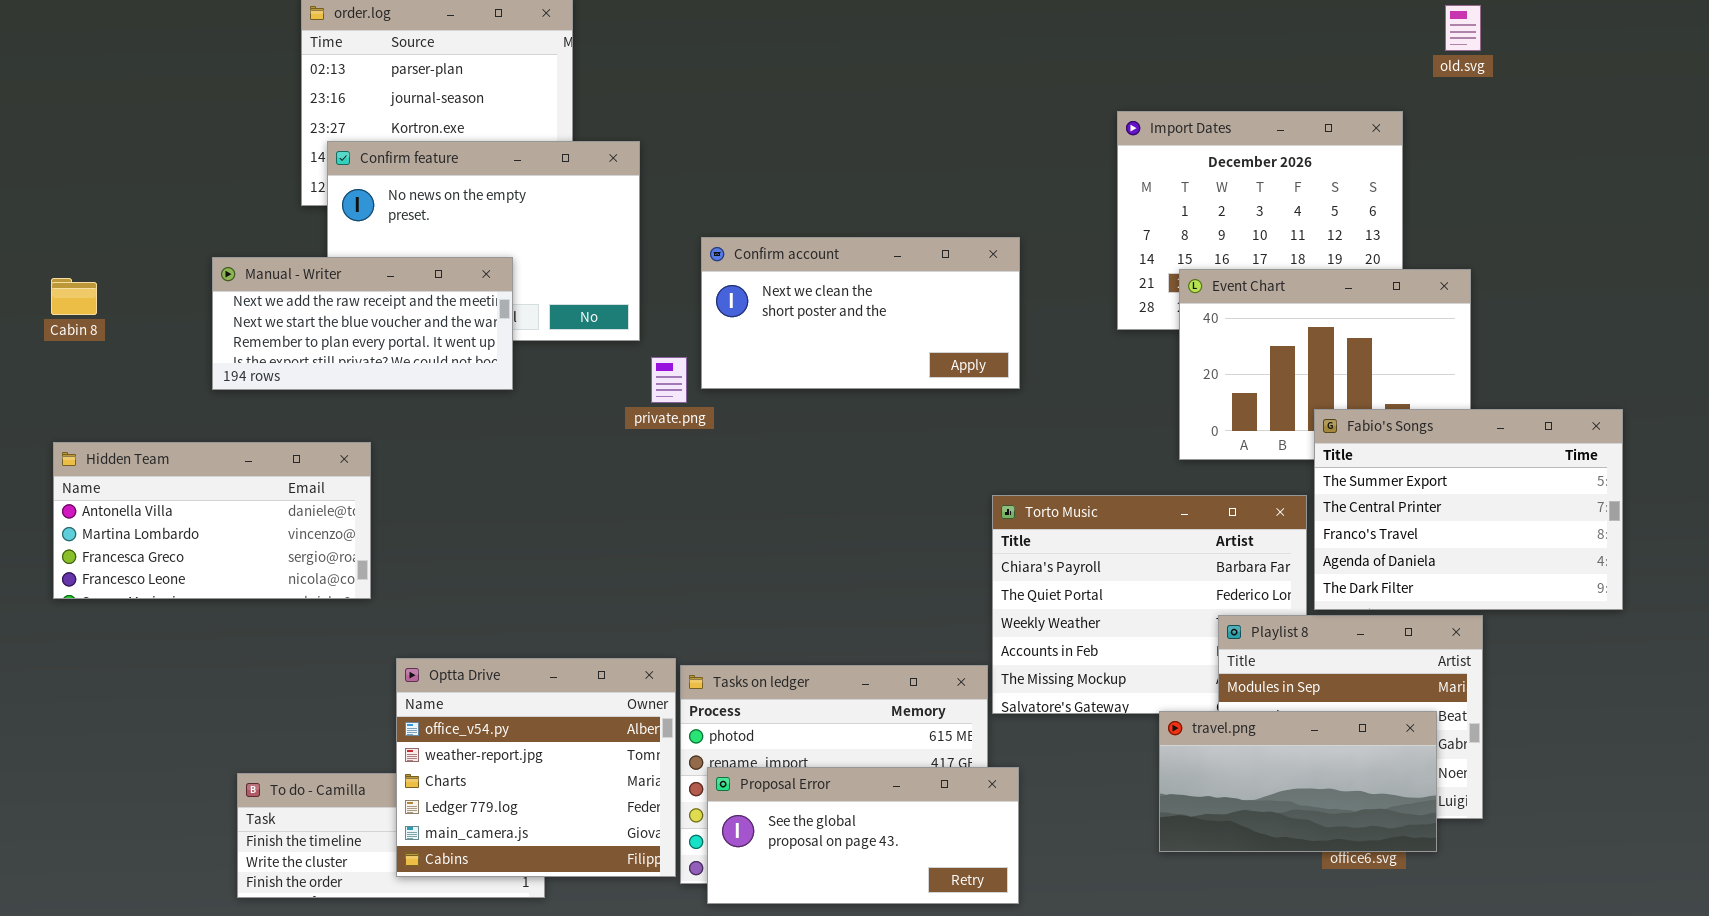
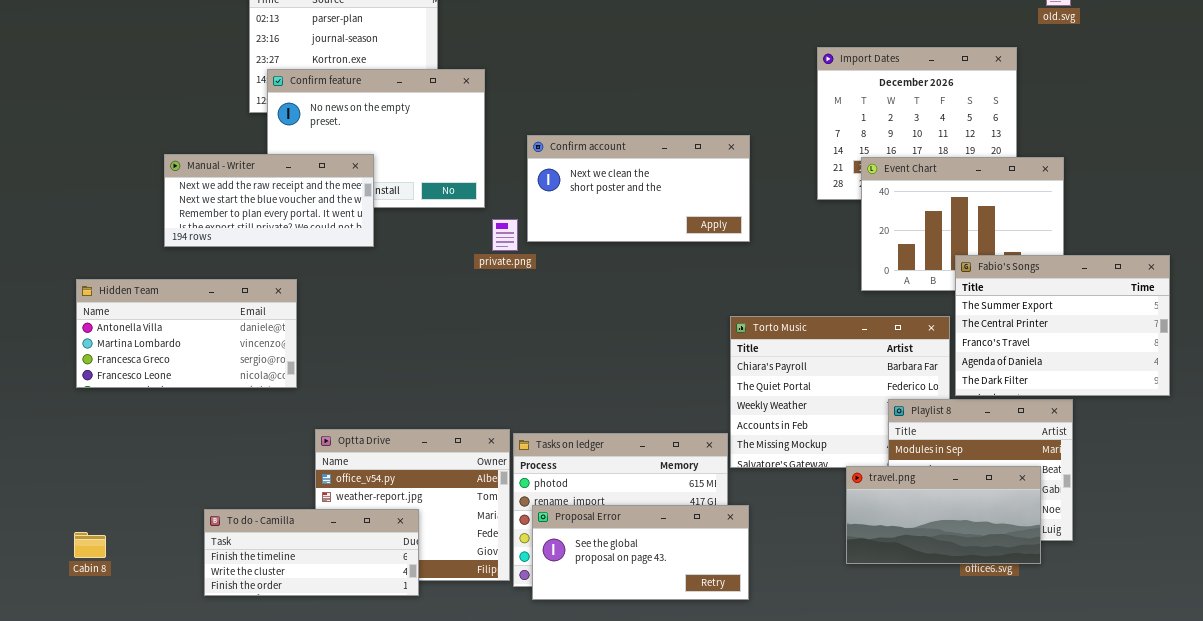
Manual - Writer: [212,257,513,390] -> [164,154,374,247], moved
Cabin 8: [51,278,97,315] -> [74,532,106,558], moved
To do - Camilla: [237,773,545,898] -> [204,509,419,596], raised

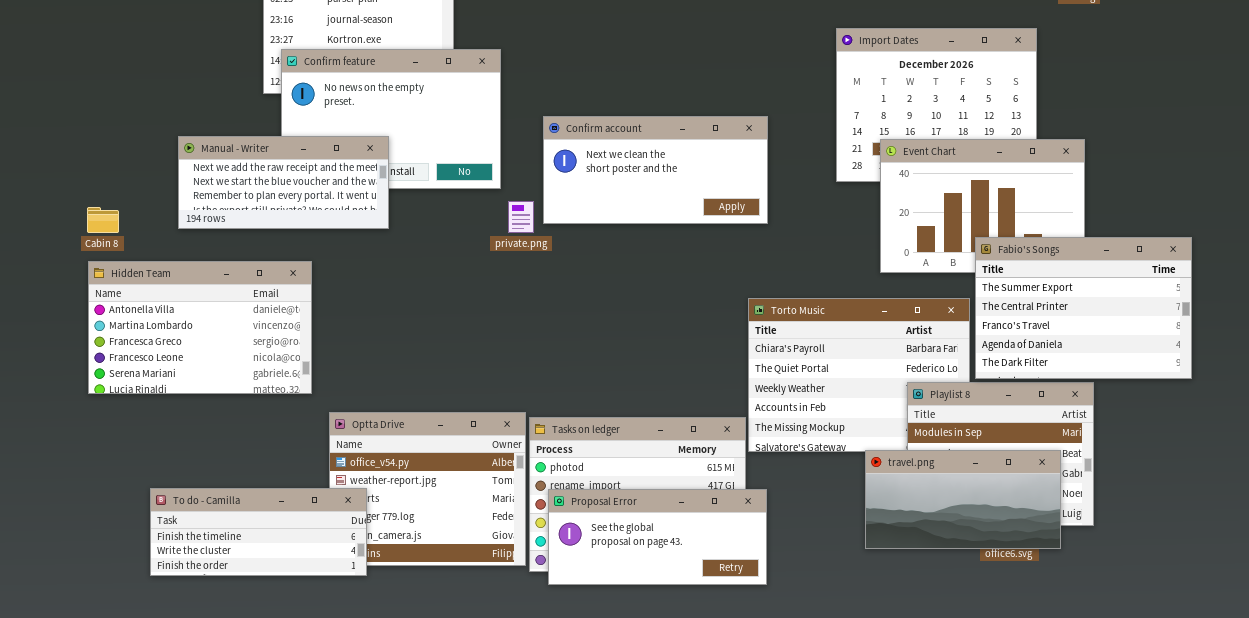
Hidden Team: [76,279,297,388] -> [88,261,312,394], resized
To do - Camilla: [204,509,419,596] -> [150,488,367,576], moved
Cabin 8: [74,532,106,558] -> [87,207,119,233], moved

